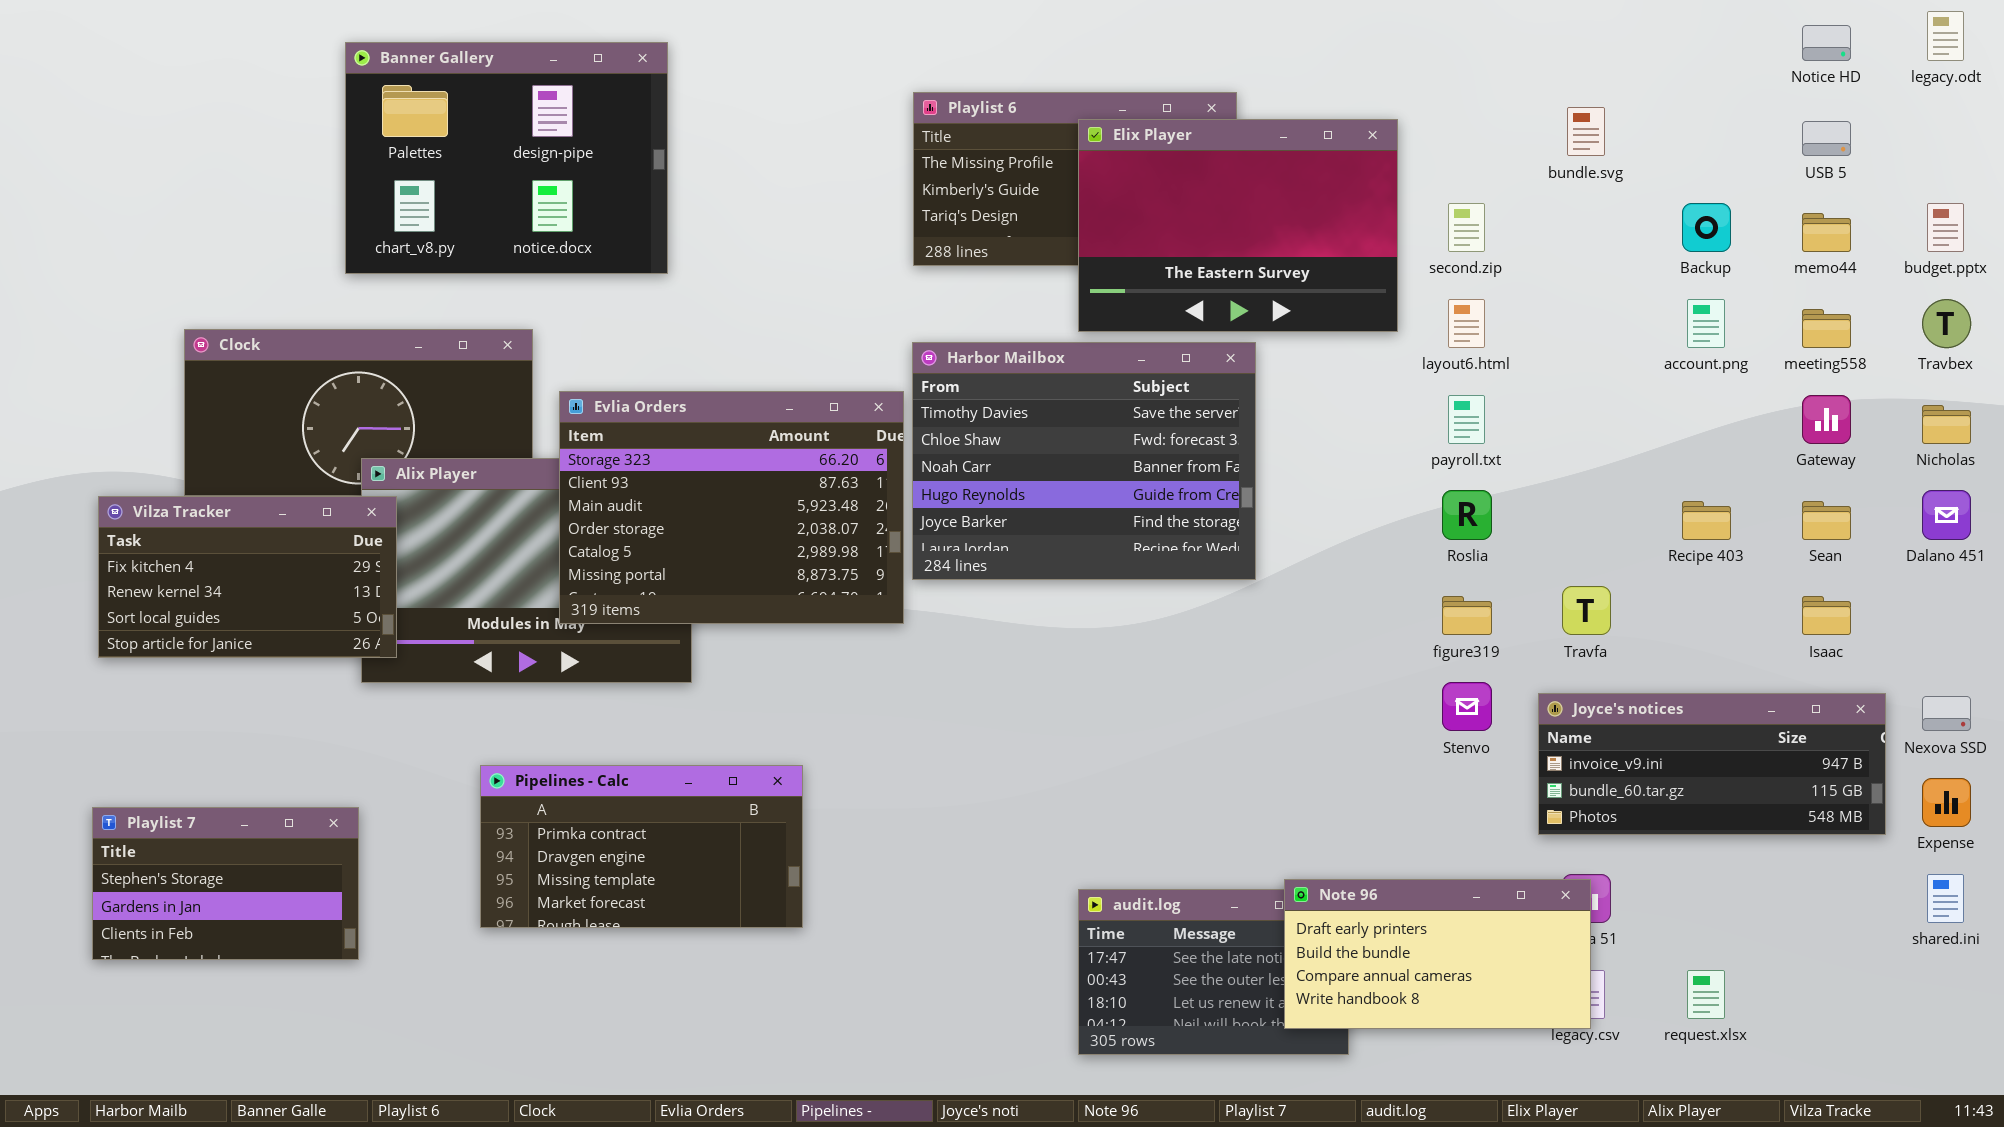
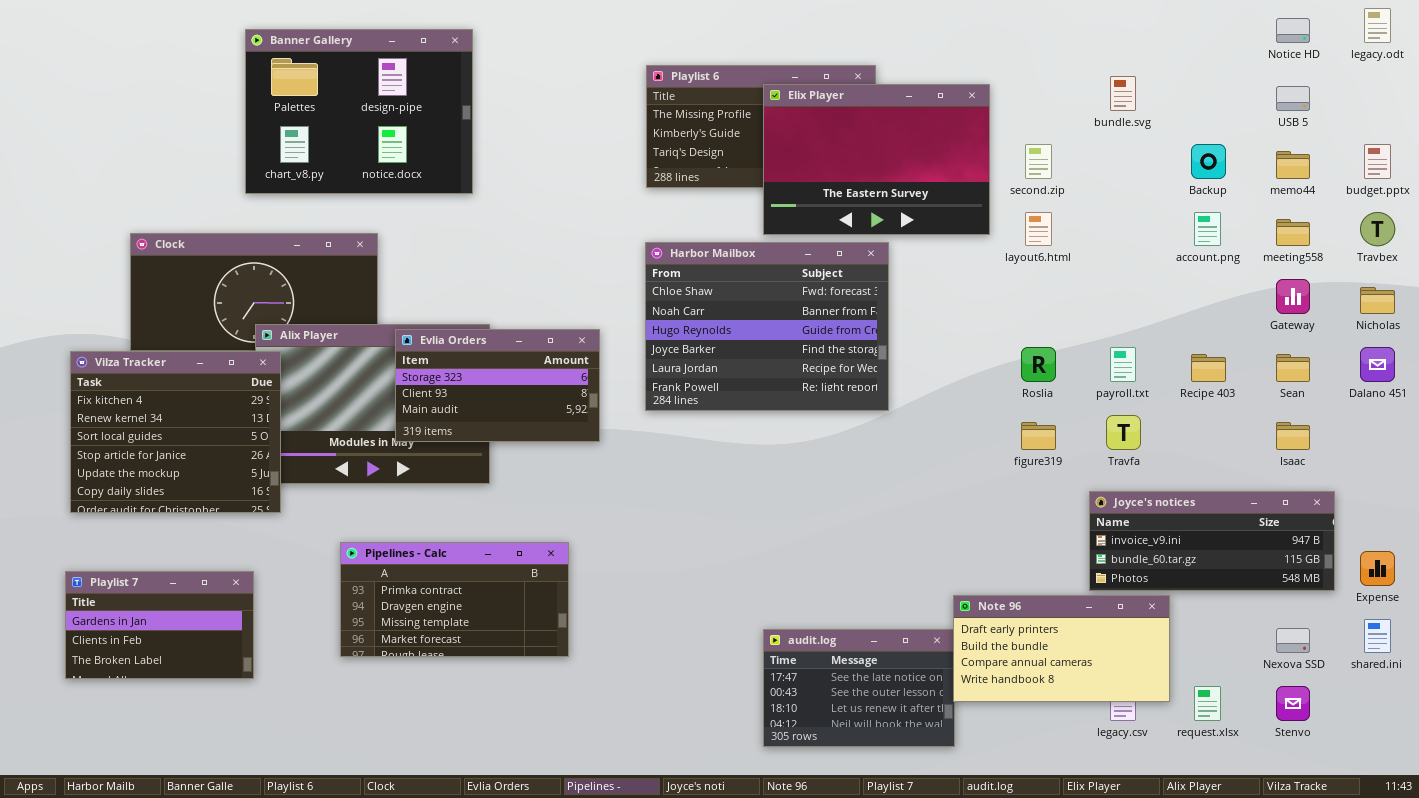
Harbor Mailbox: [912,342,1256,580] -> [645,242,889,411], scrolled down 1 row
Evlia Orders: [559,391,904,624] -> [395,329,600,442], resized
payroll.txt: [1448,395,1485,444] -> [1110,347,1136,382], moved
Vilza Tracker: [98,496,397,658] -> [70,351,281,513], resized
Stenvo: [1442,682,1492,731] -> [1276,686,1310,721], moved
Nexova SSD: [1922,696,1971,731] -> [1276,628,1310,653], moved
Playlist 7: [92,807,359,960] -> [65,571,254,679], scrolled down 1 row
Note 96: [1284,879,1591,1029] -> [953,595,1170,702], moved

